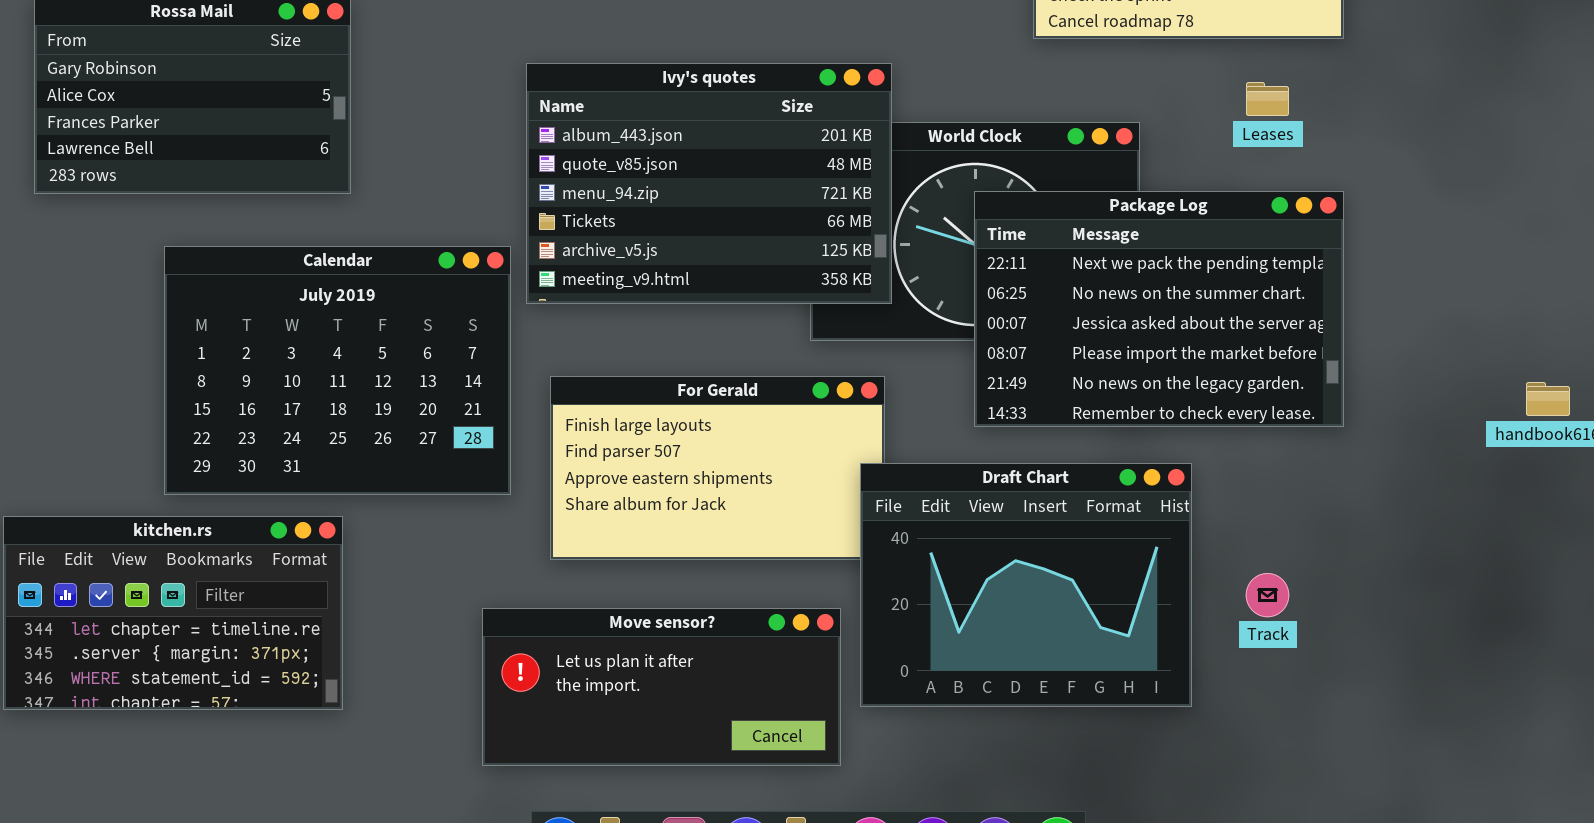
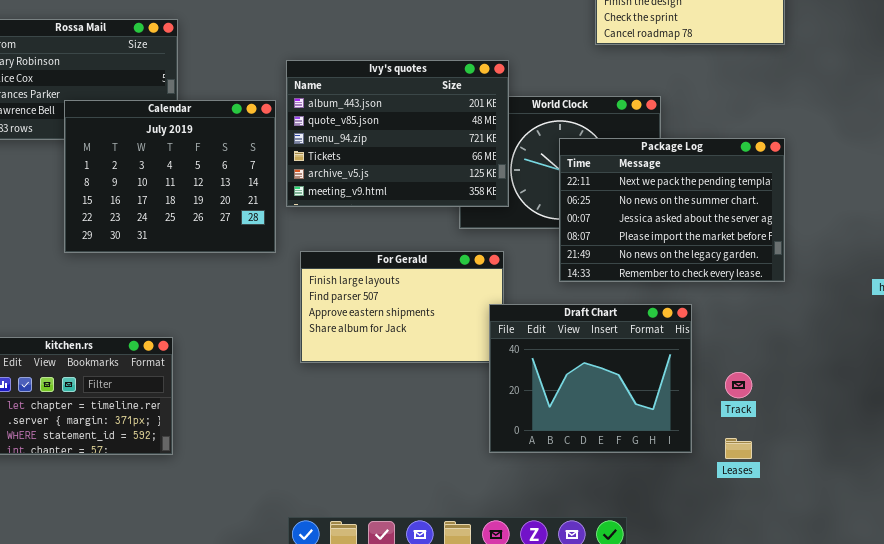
Leases: [1246,82,1289,116] -> [725,438,752,459], moved
Calendar: [164,246,511,495] -> [64,100,276,253], moved
Move sensor?: [482,608,841,766] -> none, closed

